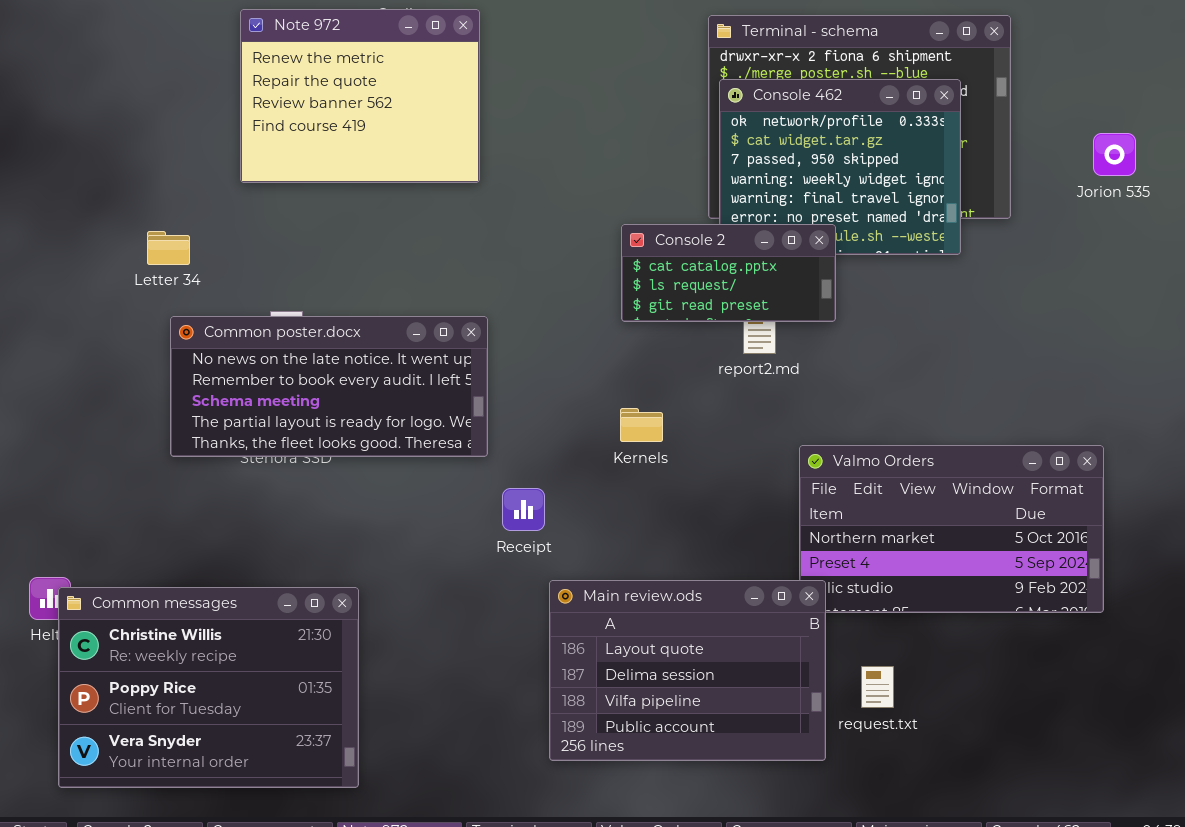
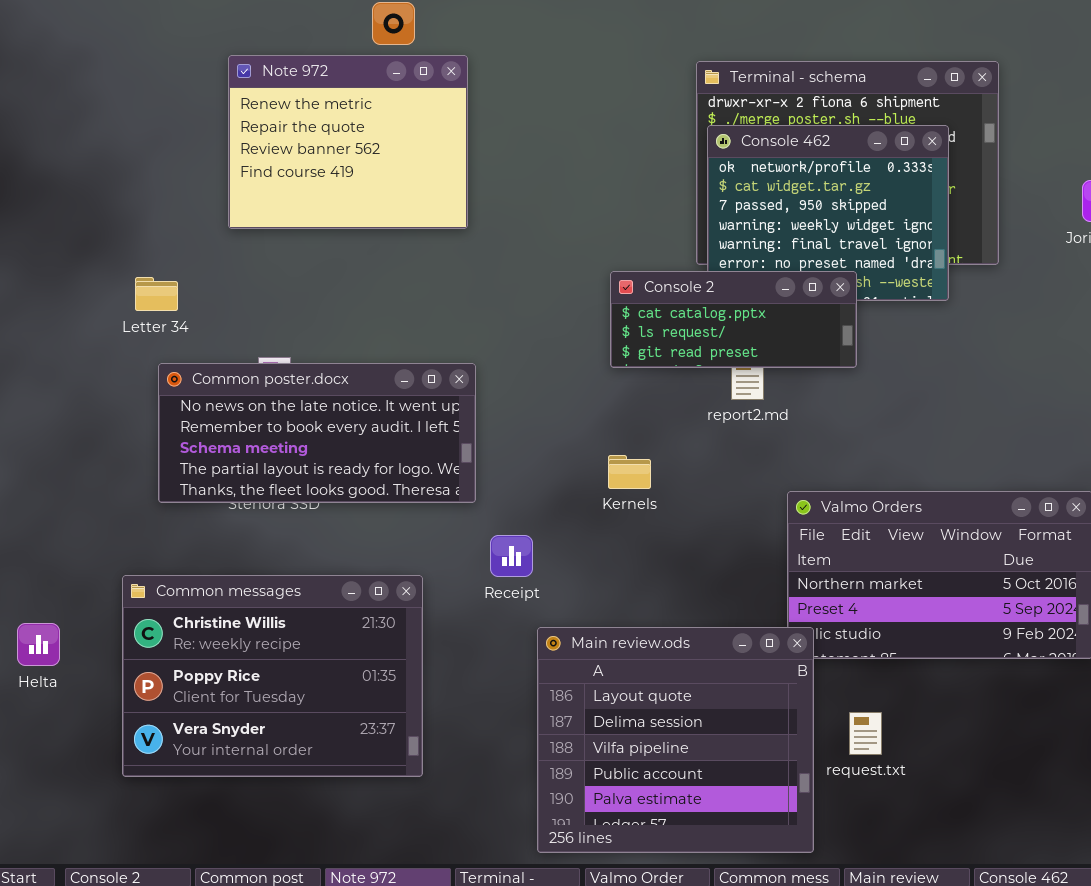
Console 2: [621,224,836,322] -> [610,271,857,368], resized
Main review.ods: [549,580,826,761] -> [537,627,814,853], resized
Common messages: [58,587,359,788] -> [122,575,423,777], moved

